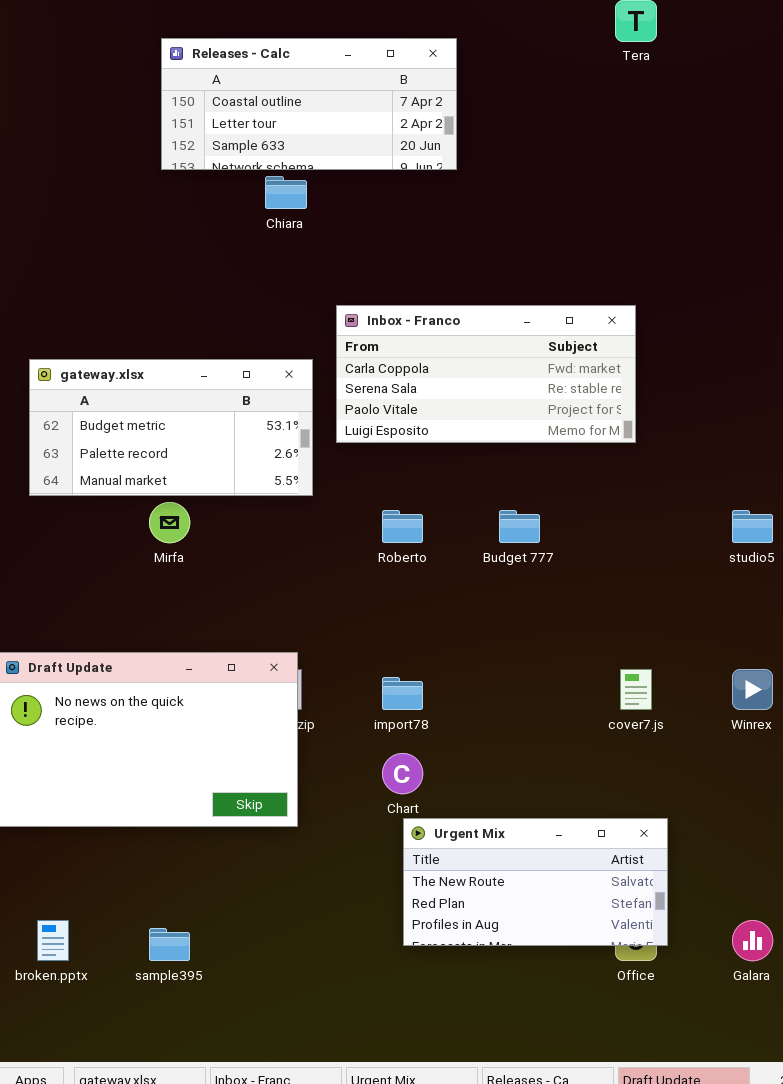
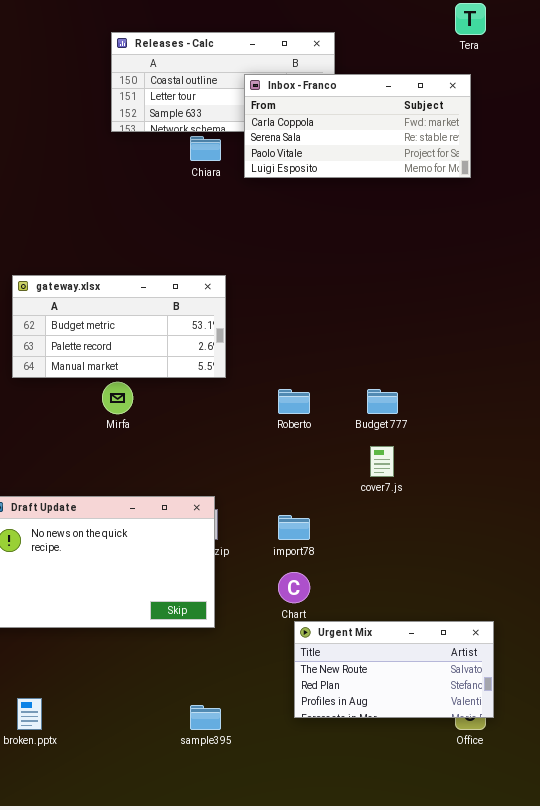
Inbox - Franco: [336,305,636,443] -> [244,74,471,178], moved
cover7.js: [620,669,652,710] -> [370,446,394,477], moved
sample395: [149,928,190,961] -> [190,705,221,730], moved

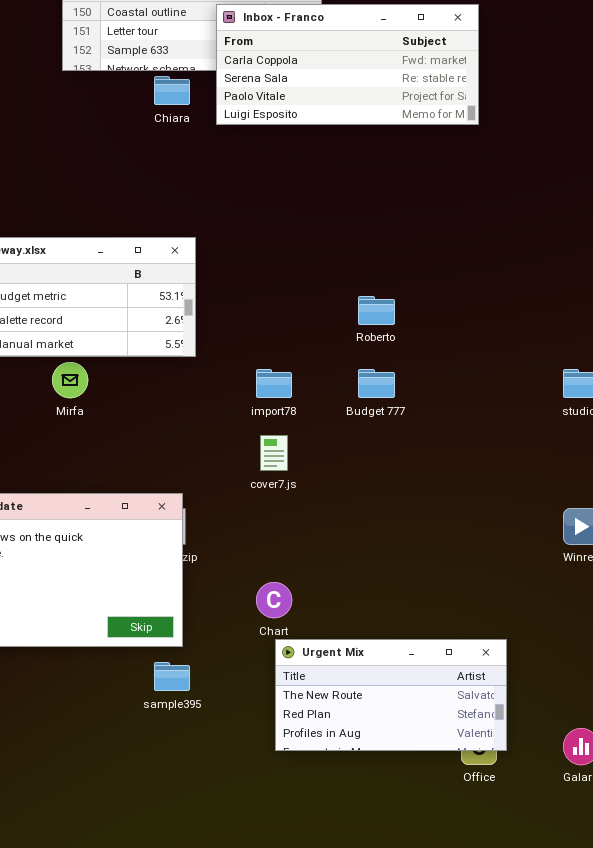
Roberto: [278,389,310,414] -> [358,296,395,325], moved
cover7.js: [370,446,394,477] -> [260,435,288,471], moved
import78: [278,515,310,540] -> [256,369,292,398], moved
sample395: [190,705,221,730] -> [154,662,190,691], moved

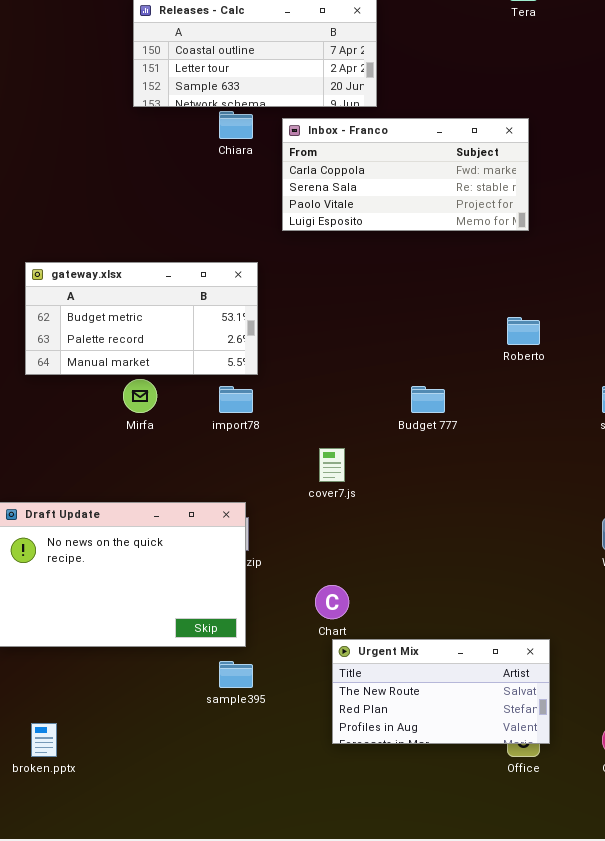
Inbox - Franco: [216,4,479,125] -> [282,118,529,231], moved
Roberto: [358,296,395,325] -> [507,317,540,345], moved
import78: [256,369,292,398] -> [219,386,253,413], moved

